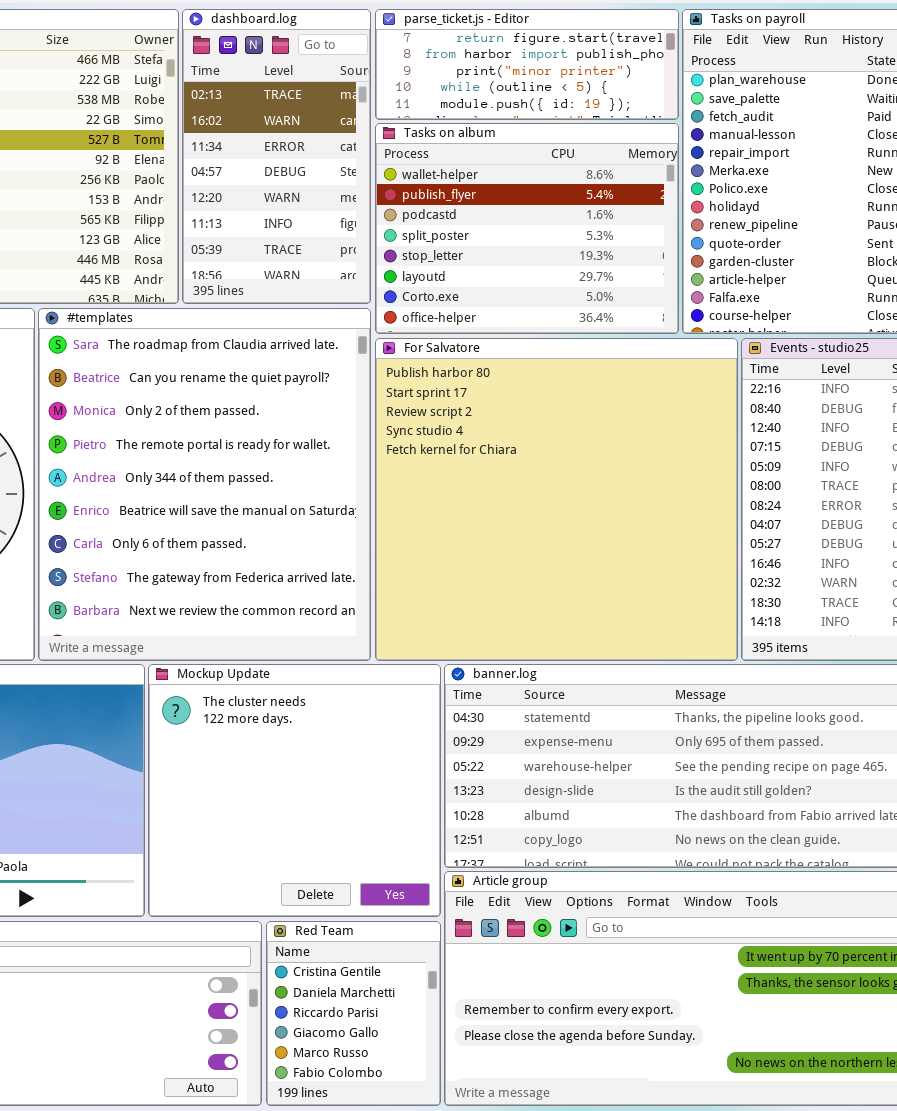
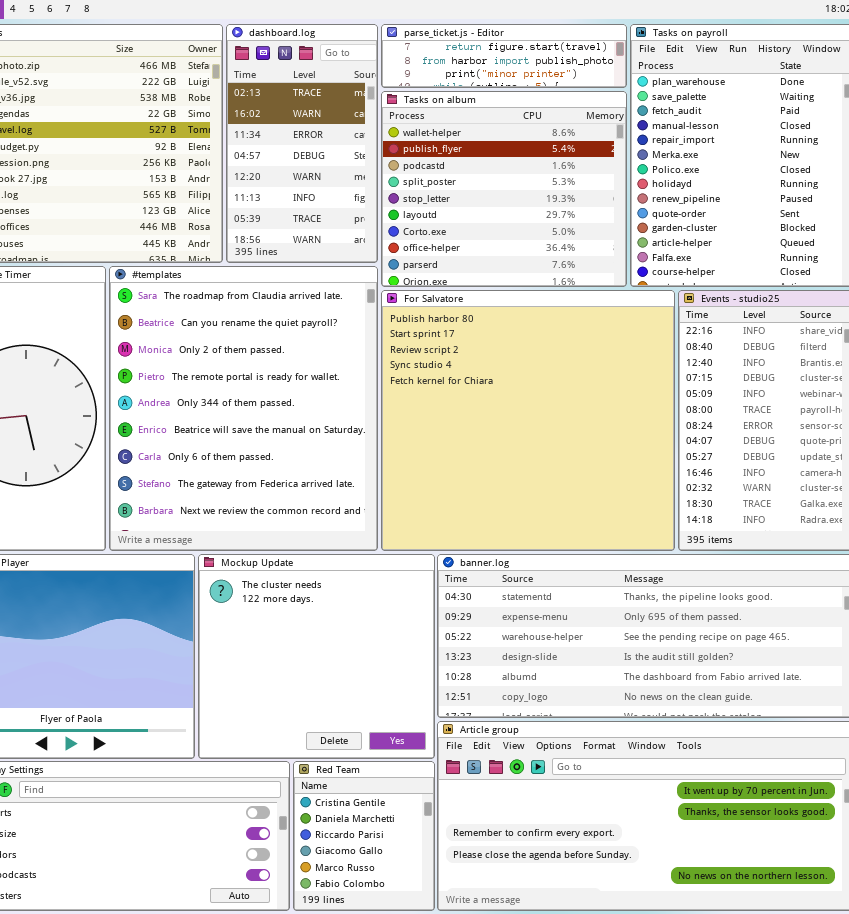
parse_ticket.js - Editor: [375,9,679,120] -> [381,24,627,88], resized
Tasks on album: [375,123,679,334] -> [381,91,627,287], resized

